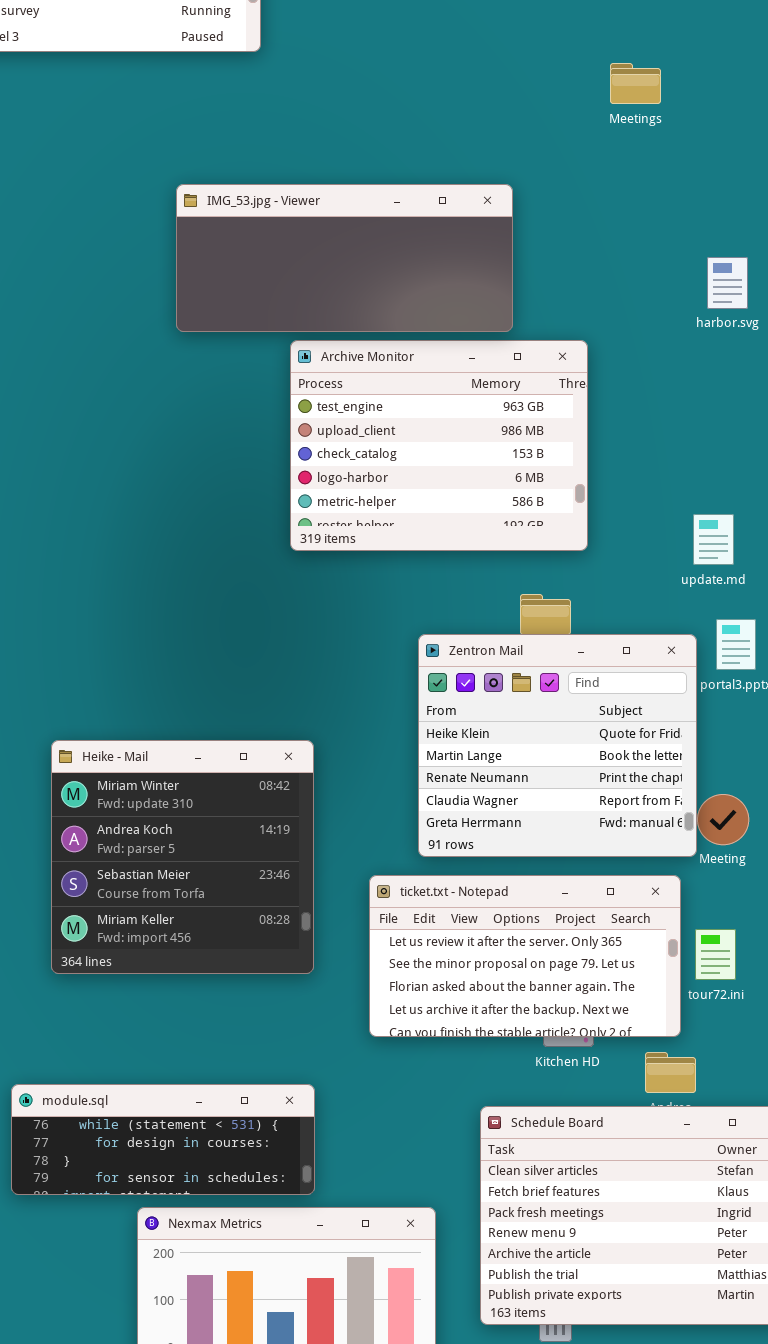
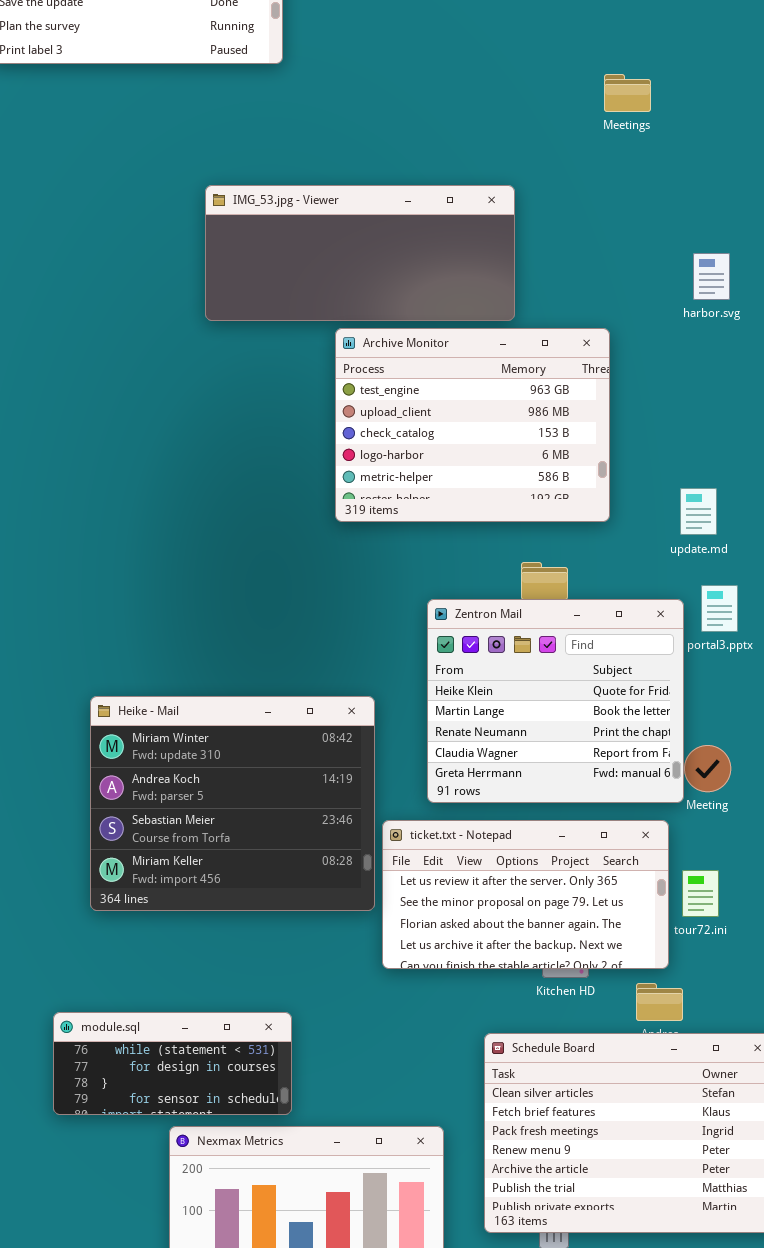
Archive Monitor: [290,340,588,551] -> [335,328,610,522], moved
Heike - Mail: [51,740,314,974] -> [90,696,375,911], resized
module.sql: [11,1084,315,1195] -> [53,1012,292,1115], resized

